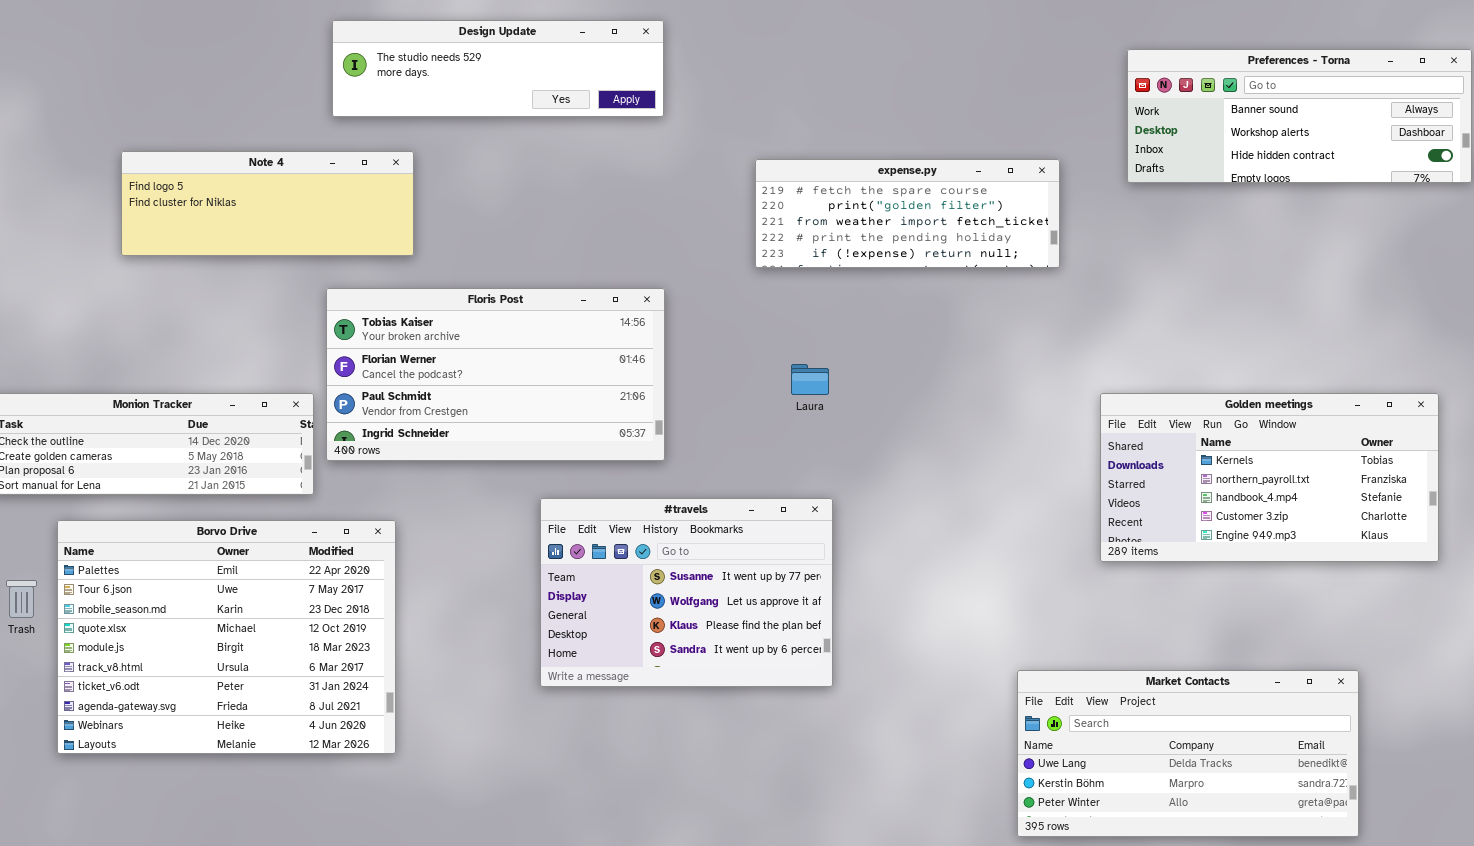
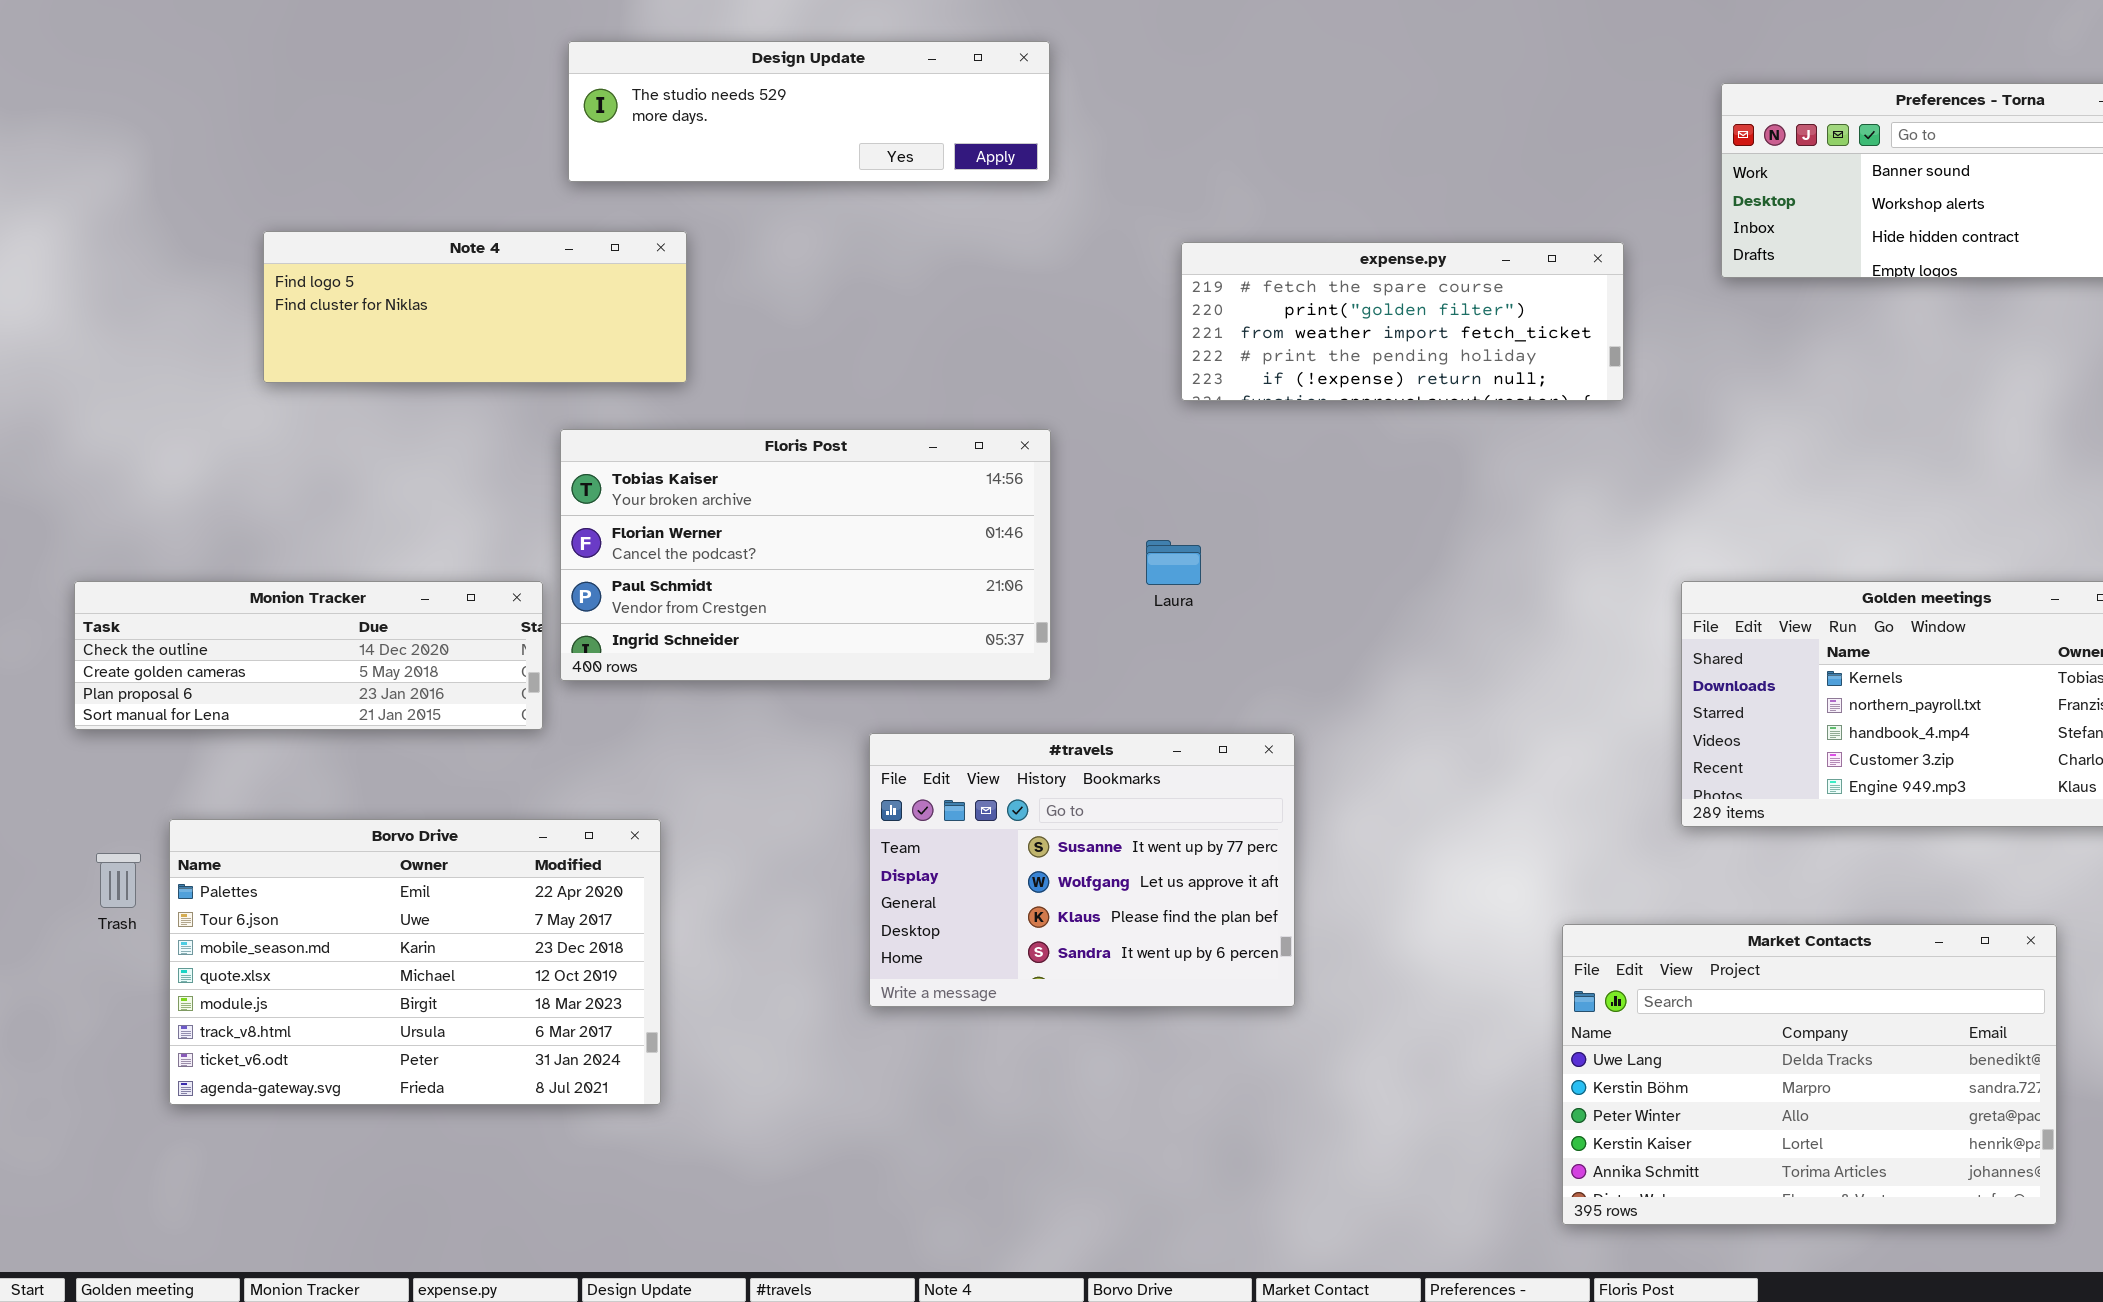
Laura: [791,364,829,395] -> [1146,540,1201,585], moved
Borvo Drive: [57,520,396,754] -> [169,819,661,1105], resized
Market Contacts: [1017,670,1359,837] -> [1562,924,2057,1225], resized

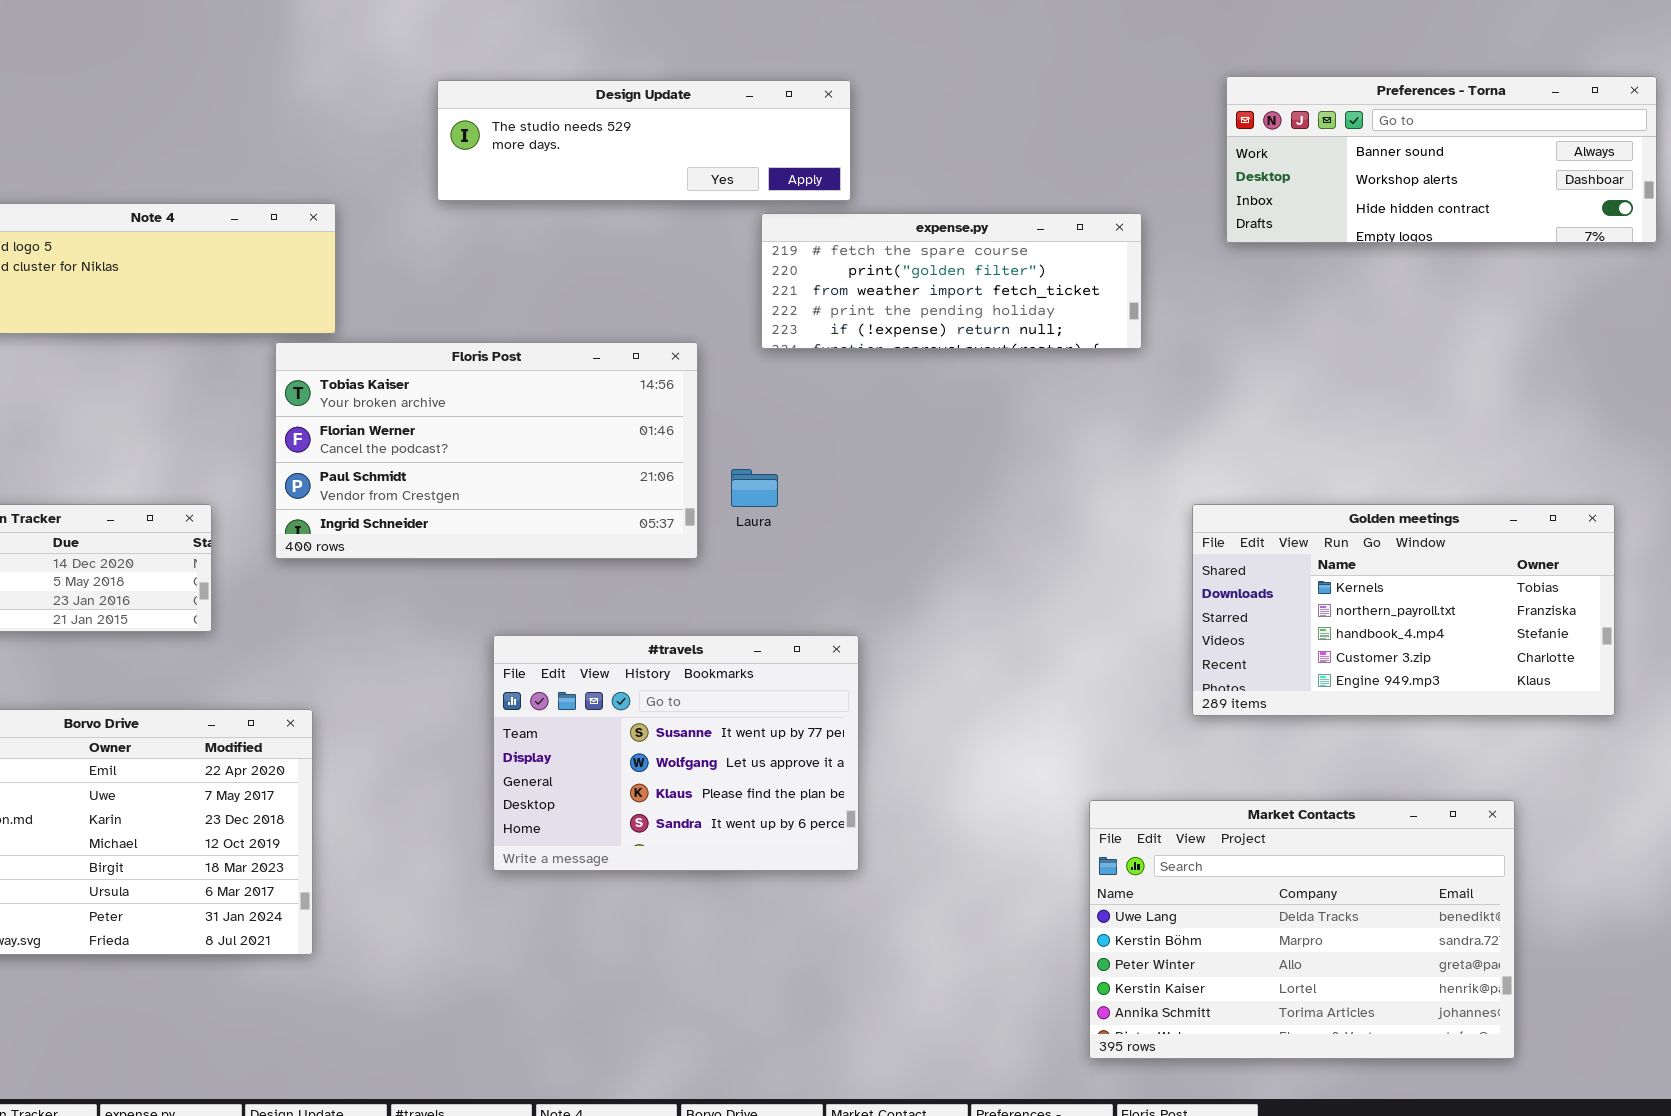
Design Update: [568,41,1050,182] -> [437,80,851,201], moved
Floris Post: [560,429,1051,681] -> [275,342,698,559], moved

